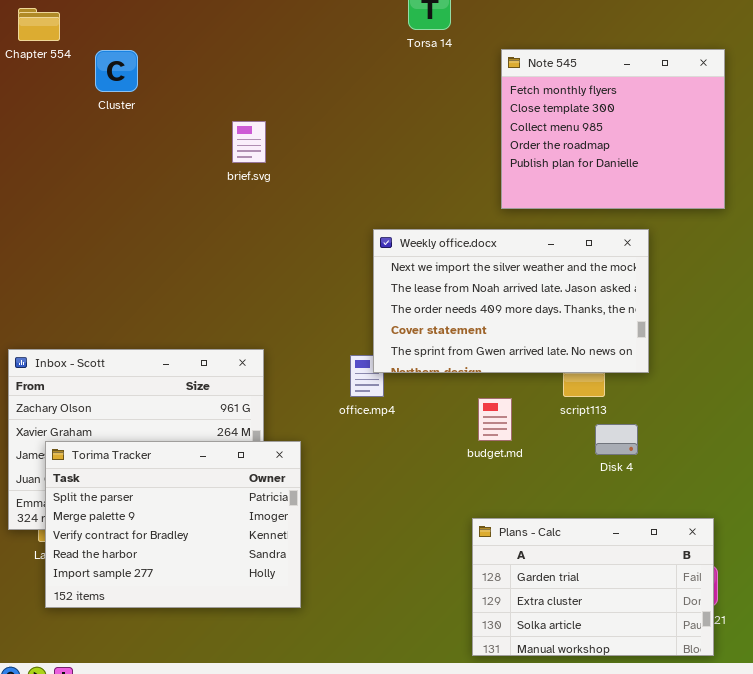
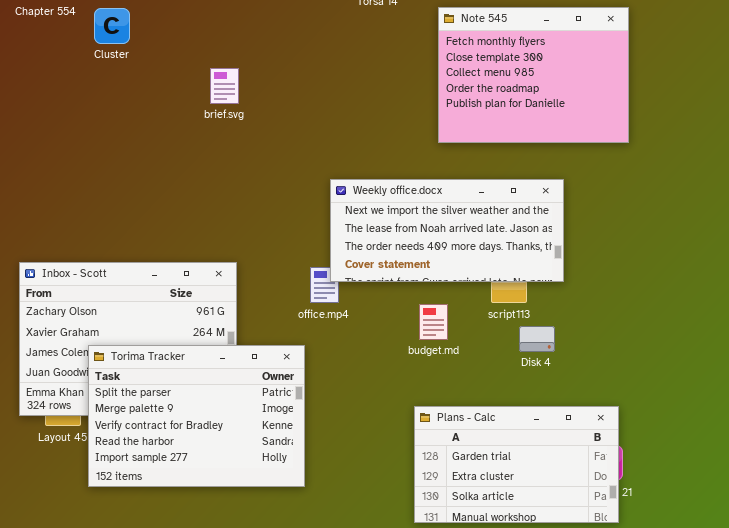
Weekly office.docx: [373,229,649,373] -> [330,179,564,282], resized
Torima Tracker: [45,441,301,608] -> [88,345,305,487], moved

